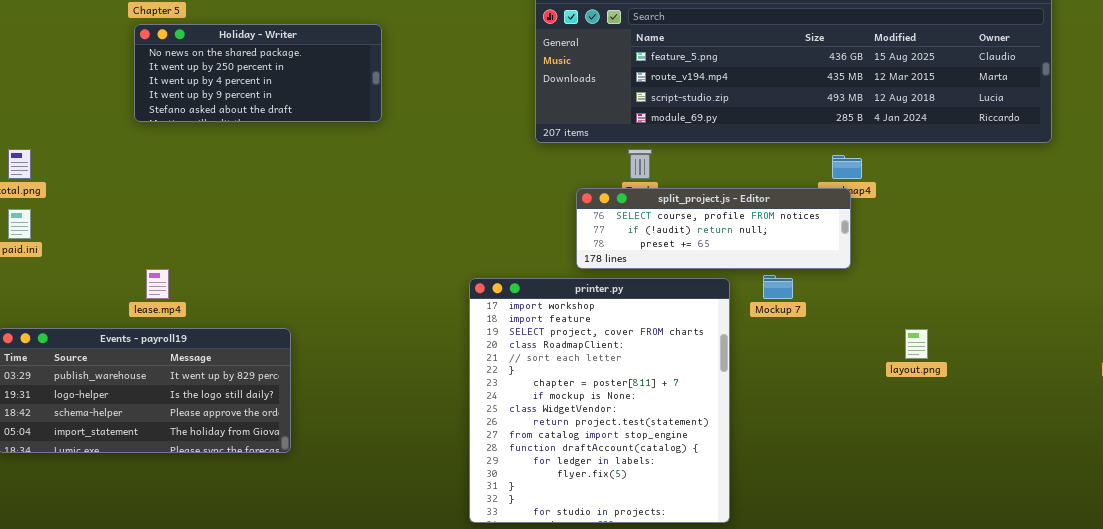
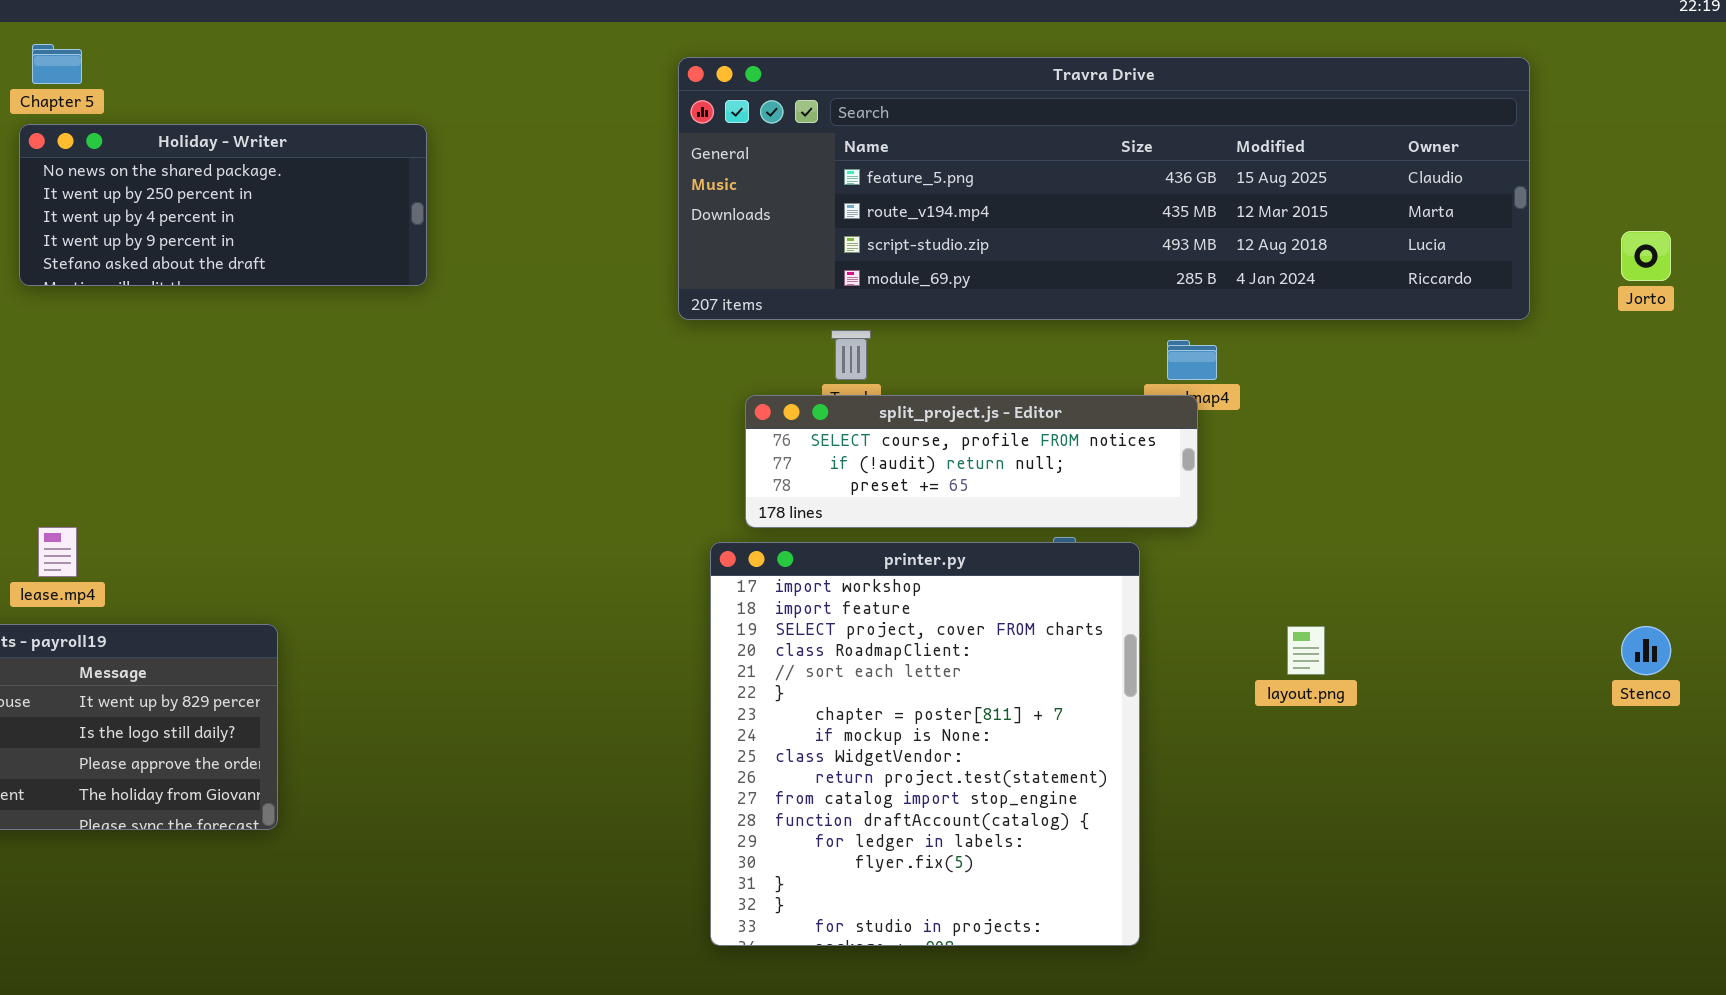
printer.py: [469,278,730,523] -> [710,542,1140,946], moved

